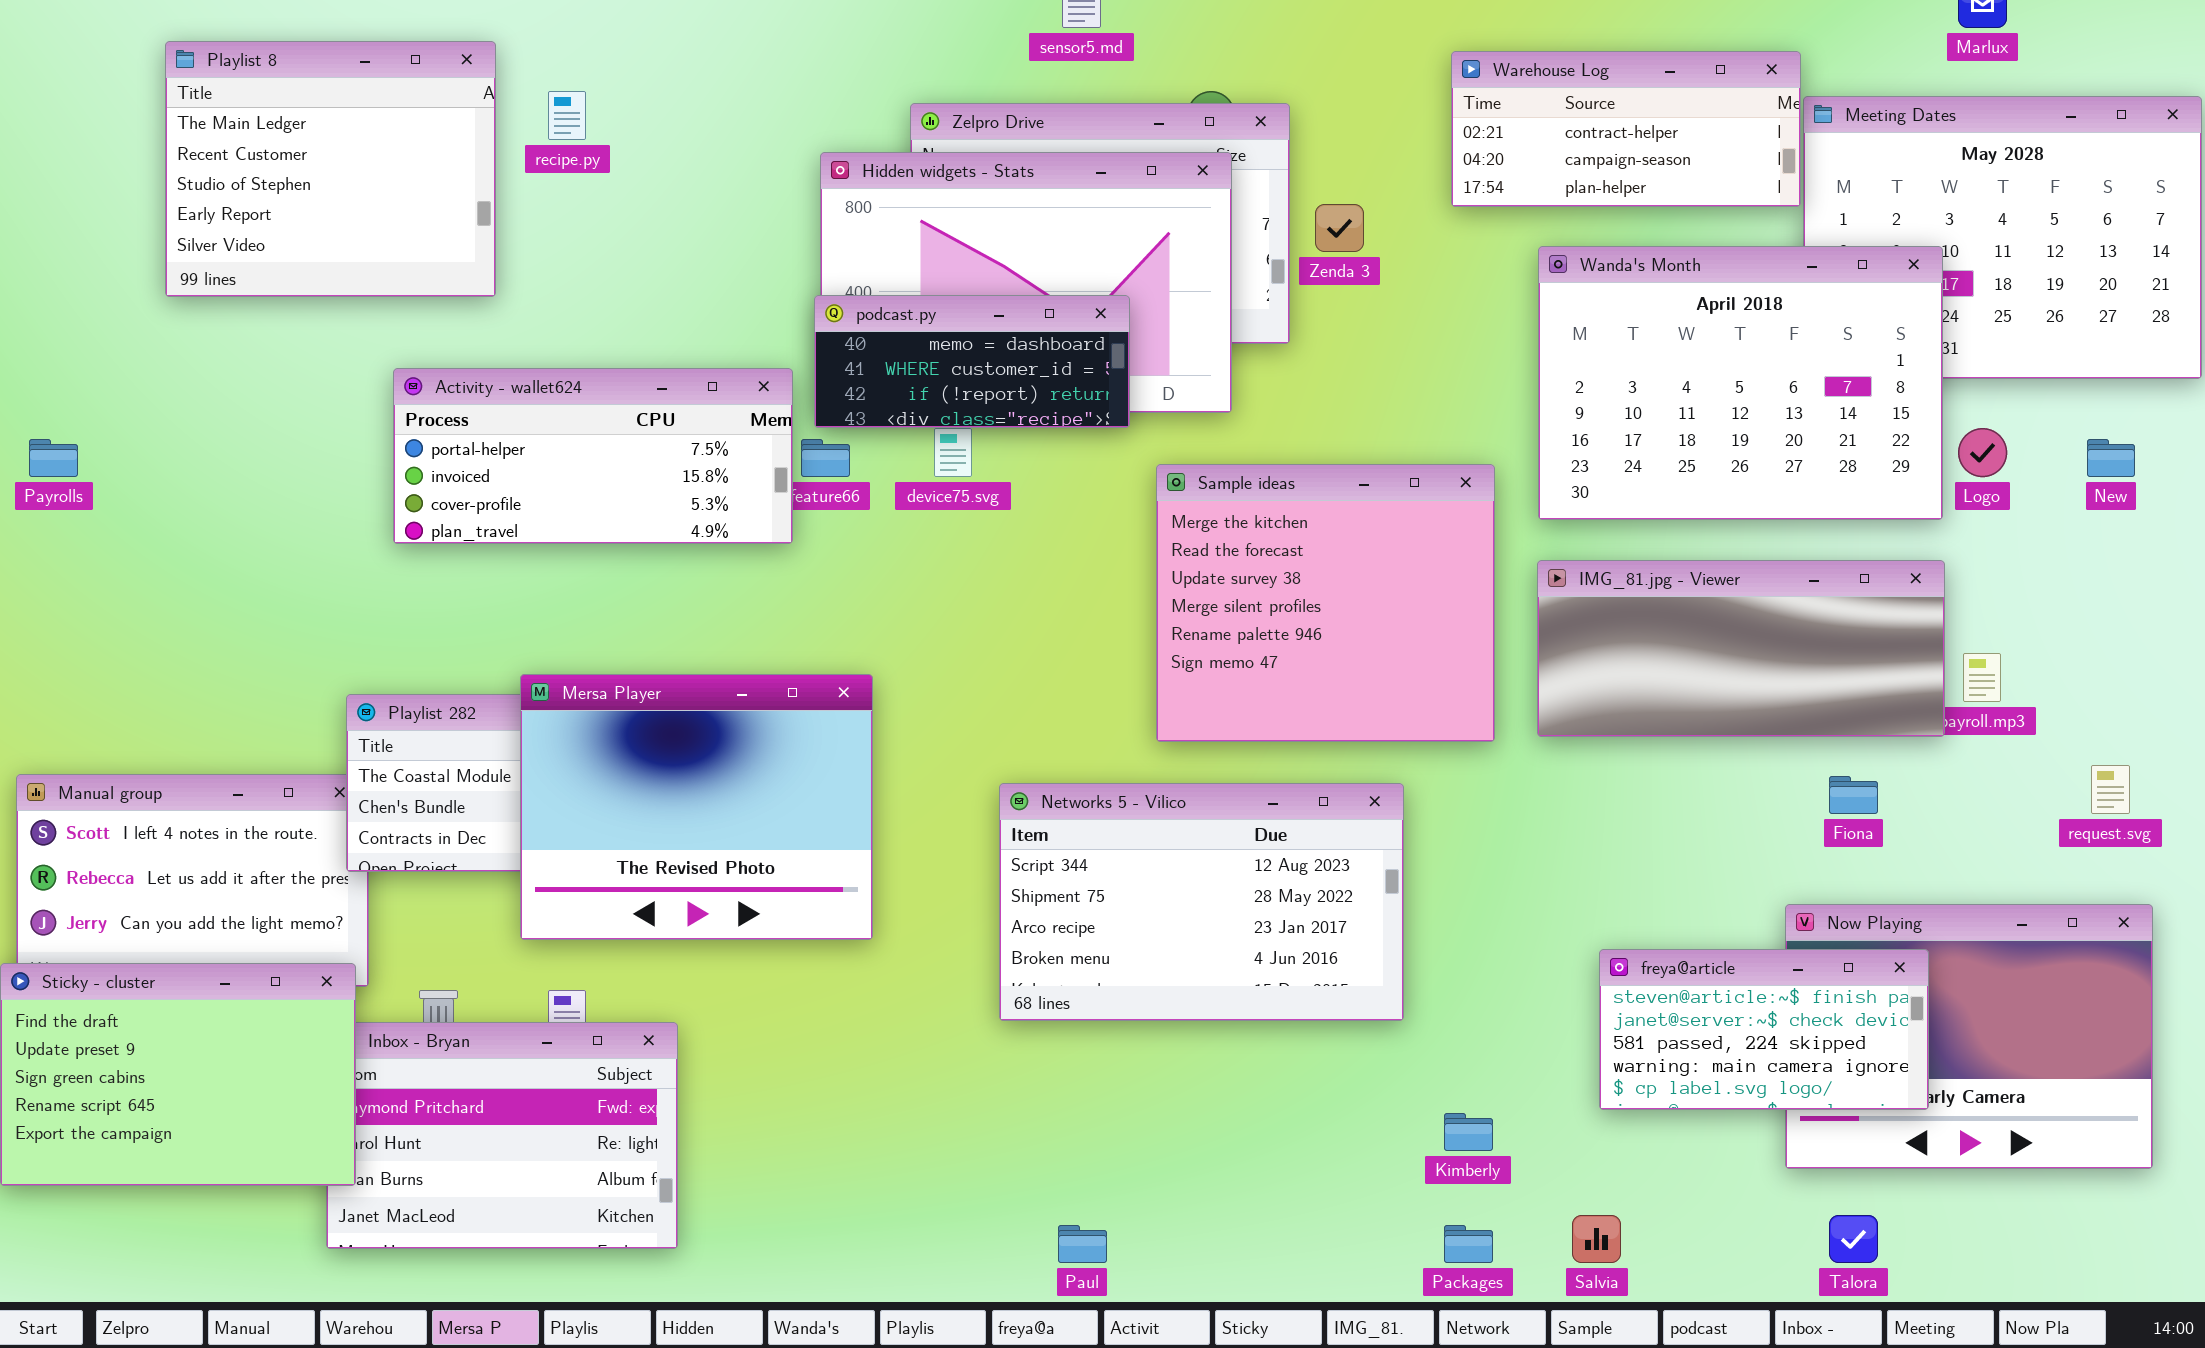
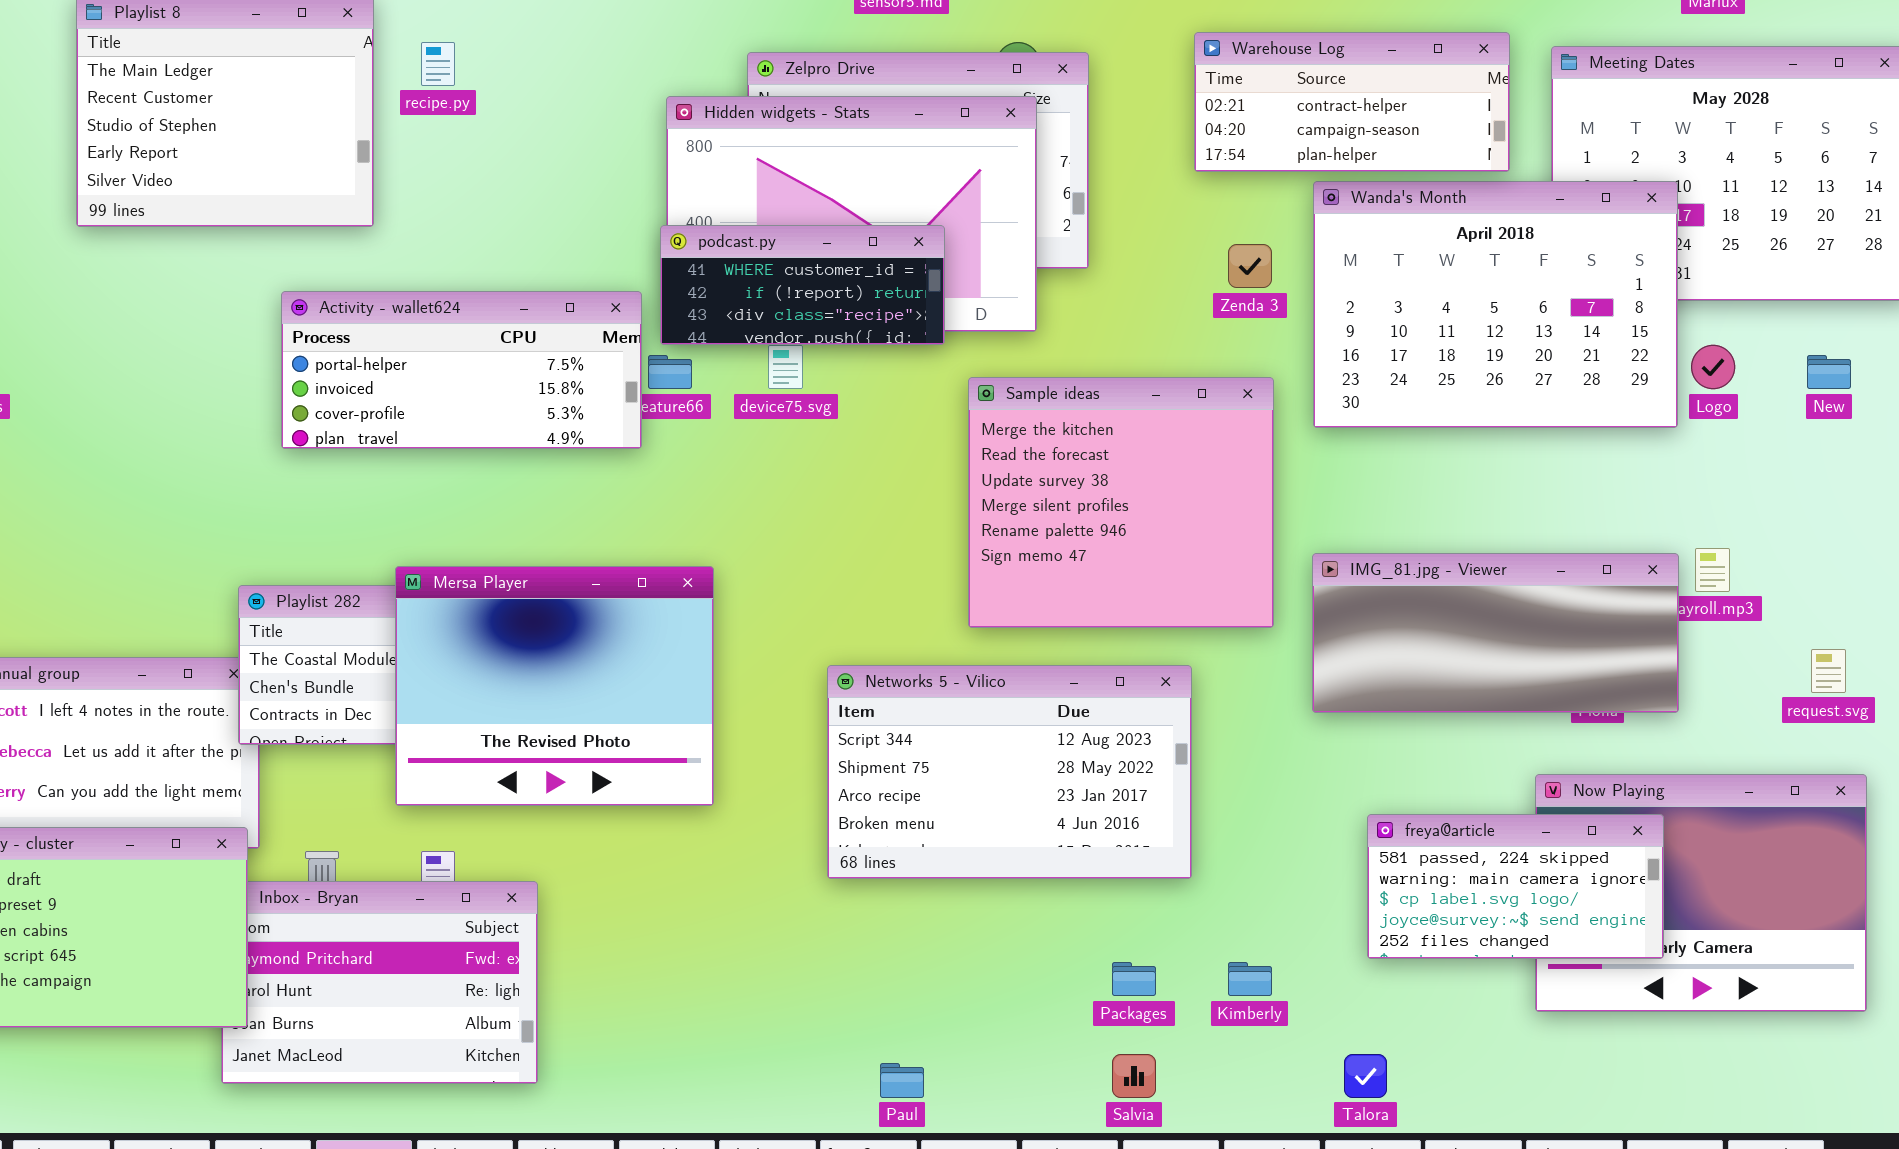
Warehouse Log: [1451,51,1801,207] -> [1194,32,1510,172], moved
Zenda 3: [1315,204,1364,252] -> [1228,244,1272,288], moved
podcast.py: [814,295,1130,428] -> [660,225,945,345], scrolled down 1 row
IMG_81.jpg - Viewer: [1537,560,1945,737] -> [1312,553,1679,713], moved
freya@article: [1599,949,1929,1110] -> [1367,814,1664,959], scrolled down 2 rows
Salvia: [1572,1215,1621,1263] -> [1112,1054,1156,1098], moved
Talora: [1829,1215,1878,1263] -> [1344,1054,1387,1098], moved
Packages: [1444,1225,1493,1263] -> [1112,962,1156,996], moved

